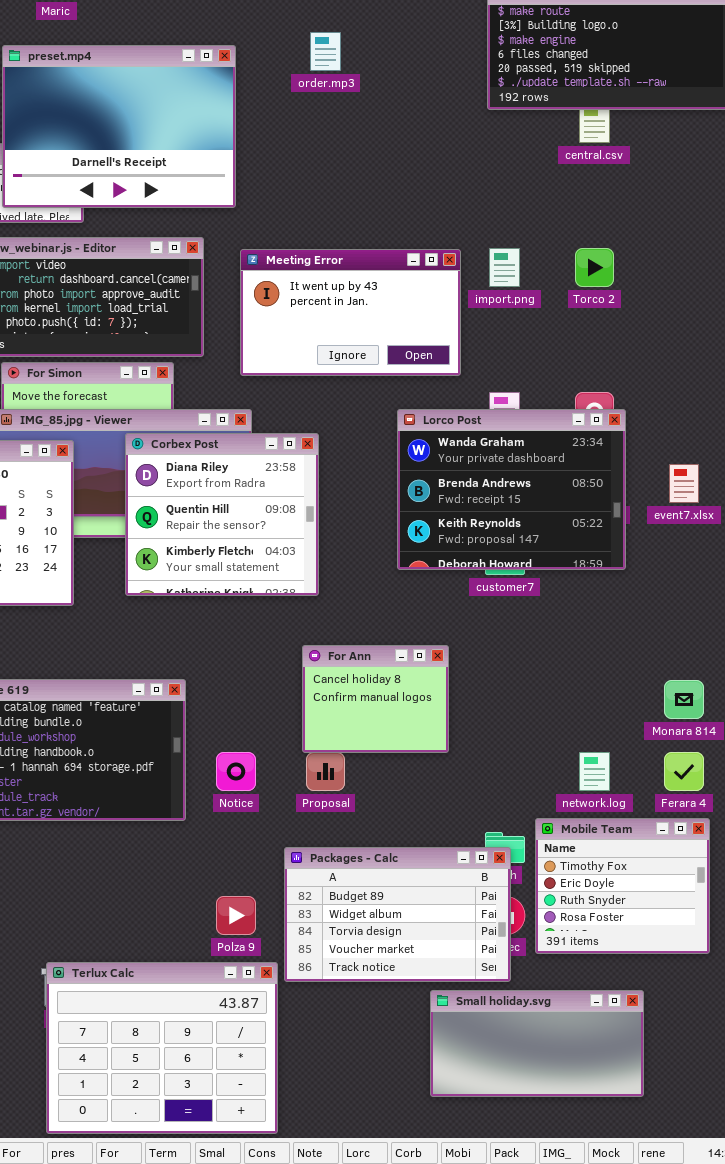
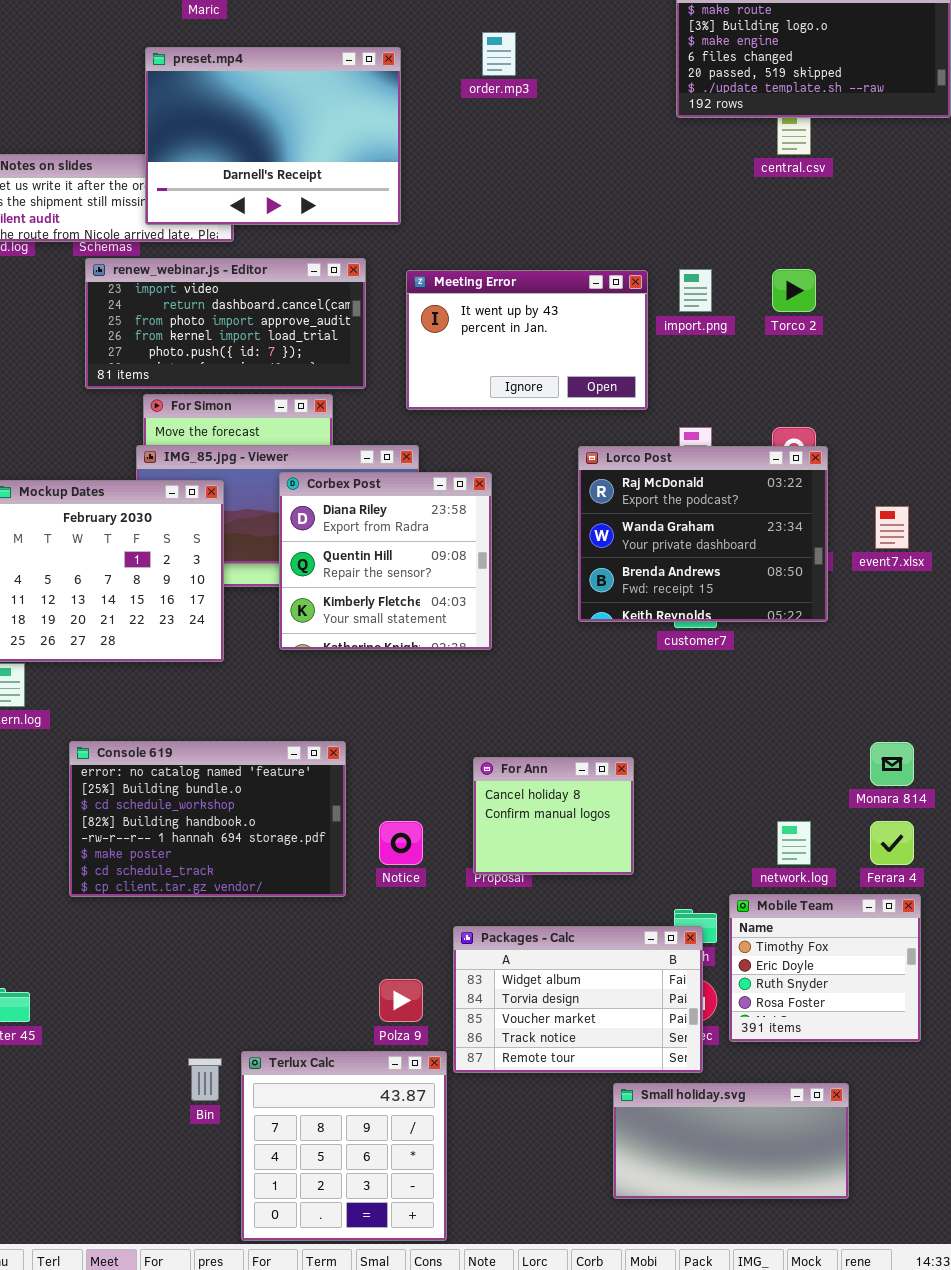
Lorco Post: [397,409,626,570] -> [578,446,828,622], scrolled up 1 row
For Ann: [302,645,449,753] -> [473,757,634,875], moved
Packages - Calc: [284,847,511,982] -> [453,926,703,1073], scrolled down 1 row
Terlux Calc: [46,962,278,1134] -> [241,1051,447,1241], resized

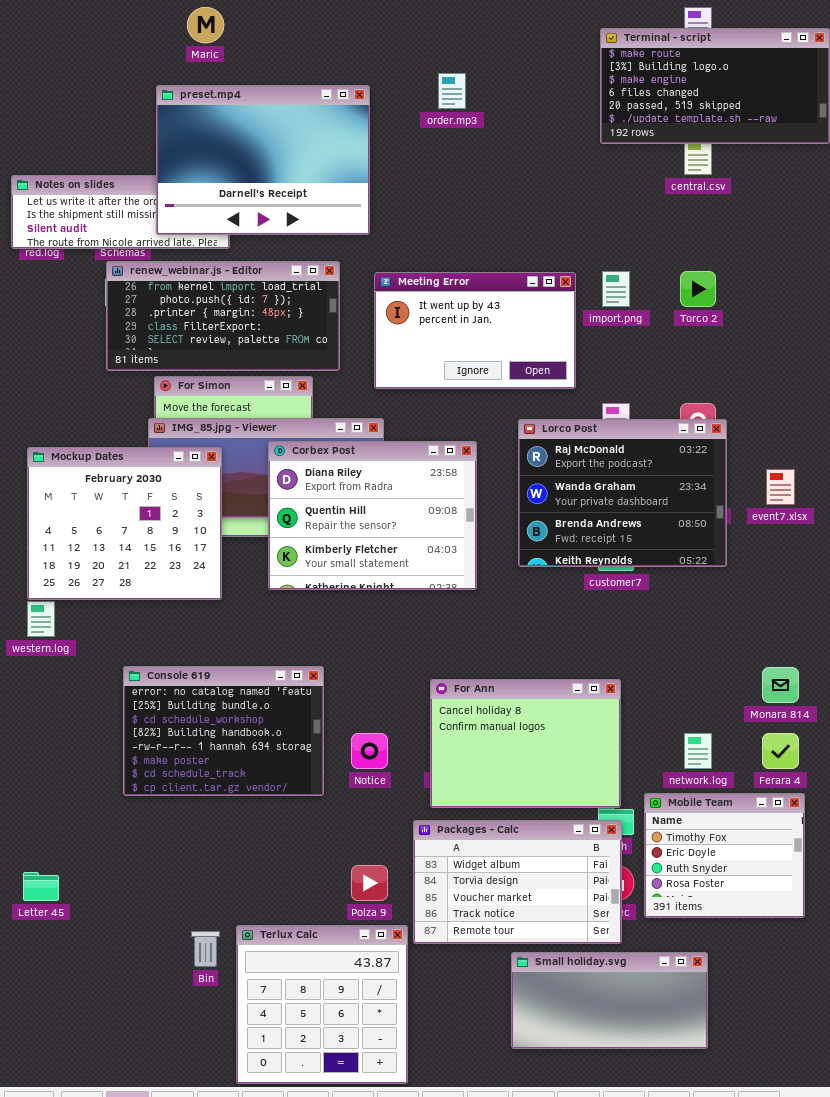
renew_webinar.js - Editor: [85,258,366,389] -> [106,261,340,371], scrolled down 3 rows
Corbex Post: [279,472,492,650] -> [268,441,477,590], resized
Console 619: [69,741,346,897] -> [123,666,324,796], resized
For Ann: [473,757,634,875] -> [430,679,621,808], resized
Small holiday.svg: [613,1083,849,1199] -> [511,952,708,1049], moved

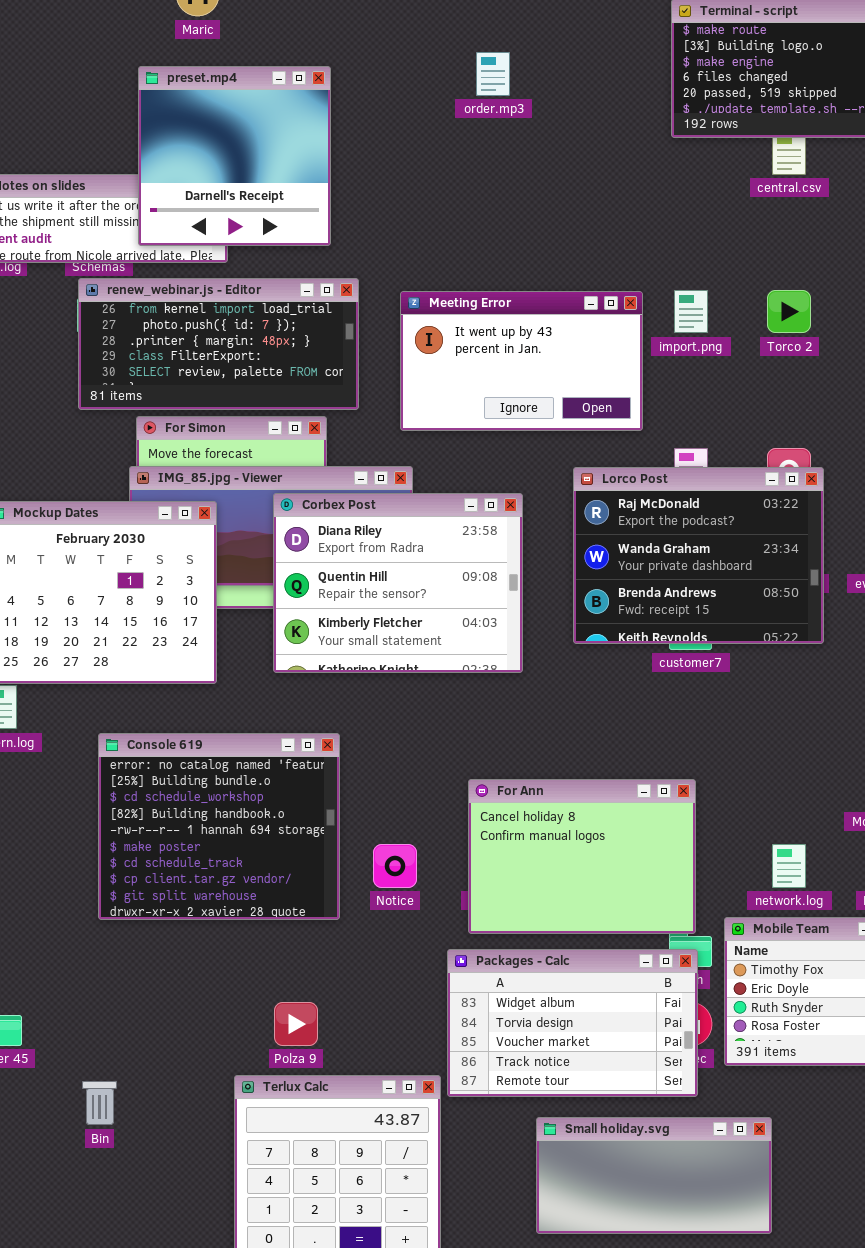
preset.mp4: [156,85,370,235] -> [138,66,331,246], resized
Console 619: [123,666,324,796] -> [98,733,340,920], resized
Polza 9: [351,865,388,901] -> [274,1002,318,1046], moved
Bin: [191,931,220,967] -> [82,1081,117,1125], moved
Small holiday.svg: [511,952,708,1049] -> [536,1117,772,1234], moved

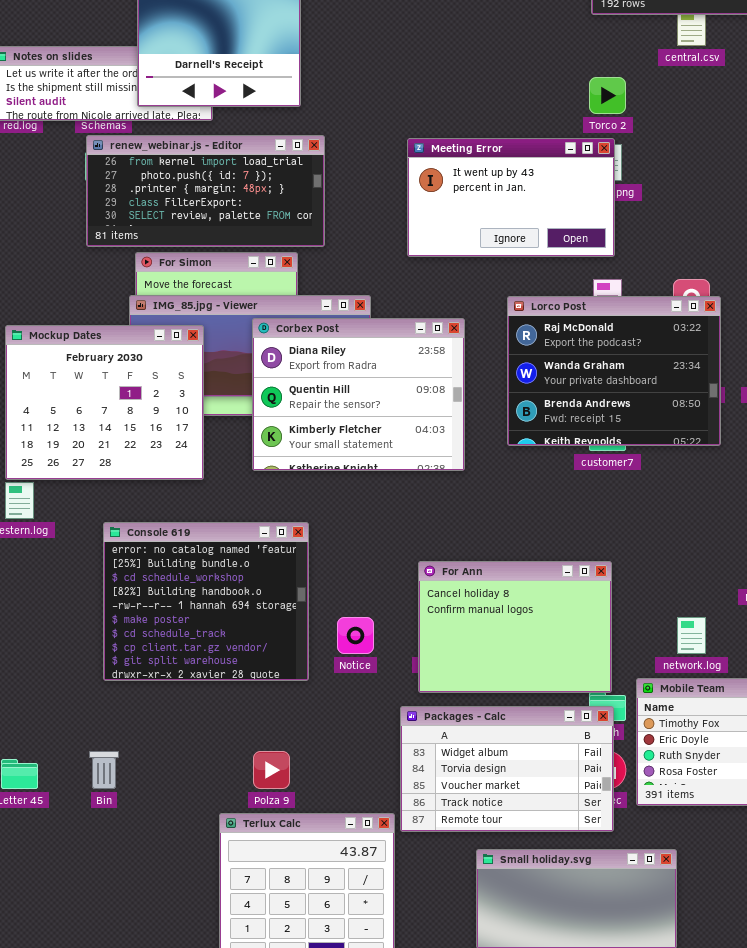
Torco 2: [767,290,811,333] -> [589,77,626,114], moved
Meeting Error: [400,291,643,431] -> [407,138,615,257], moved
Bin: [82,1081,117,1125] -> [89,751,119,789], moved

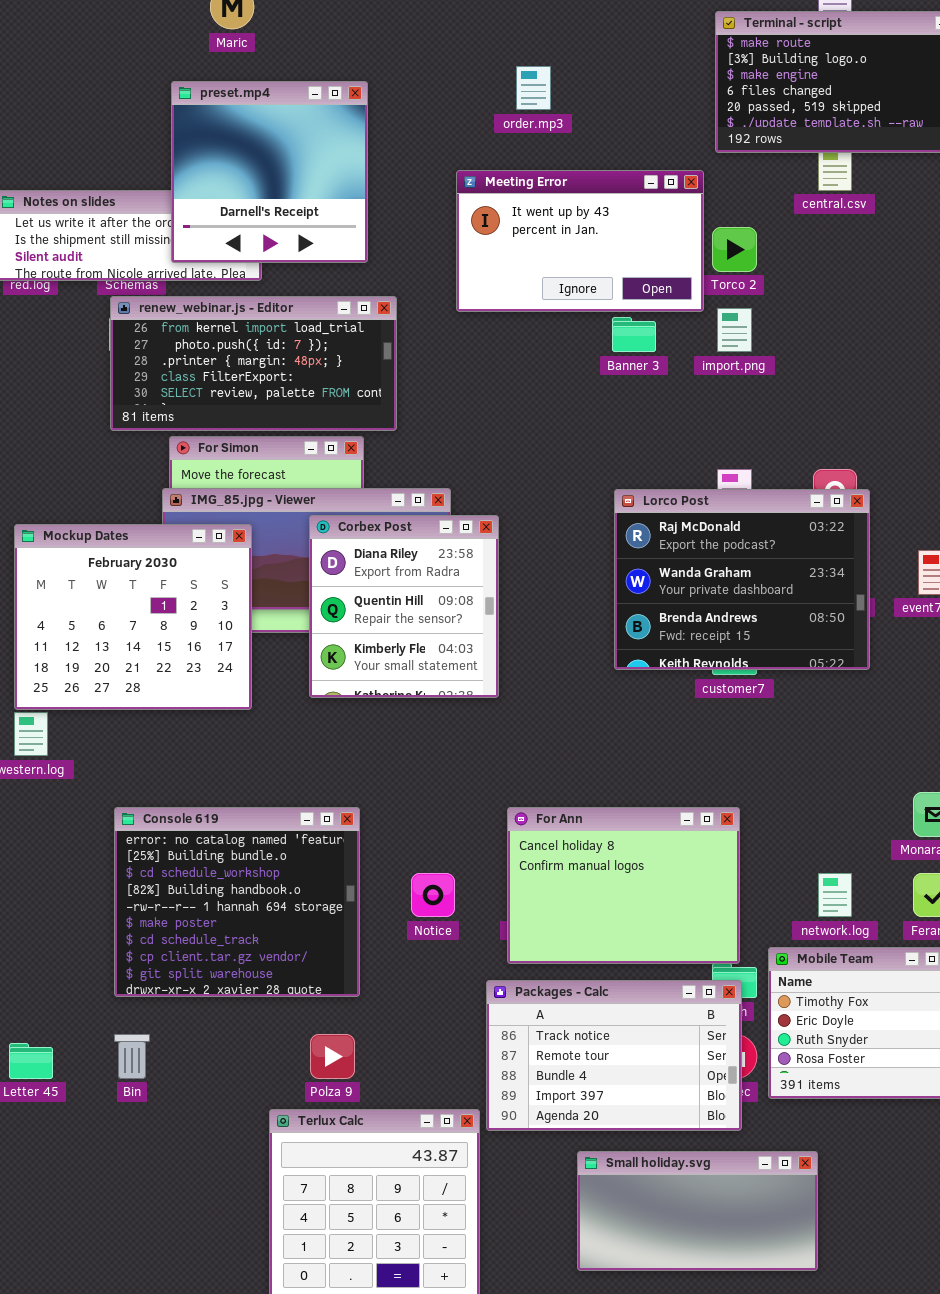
Meeting Error: [407,138,615,257] -> [456,170,704,312], moved
Corbex Post: [252,318,465,471] -> [309,515,499,698], resized
Console 619: [103,522,309,681] -> [114,807,360,997], moved
Packages - Calc: [400,706,614,832] -> [486,980,742,1131], scrolled down 3 rows

